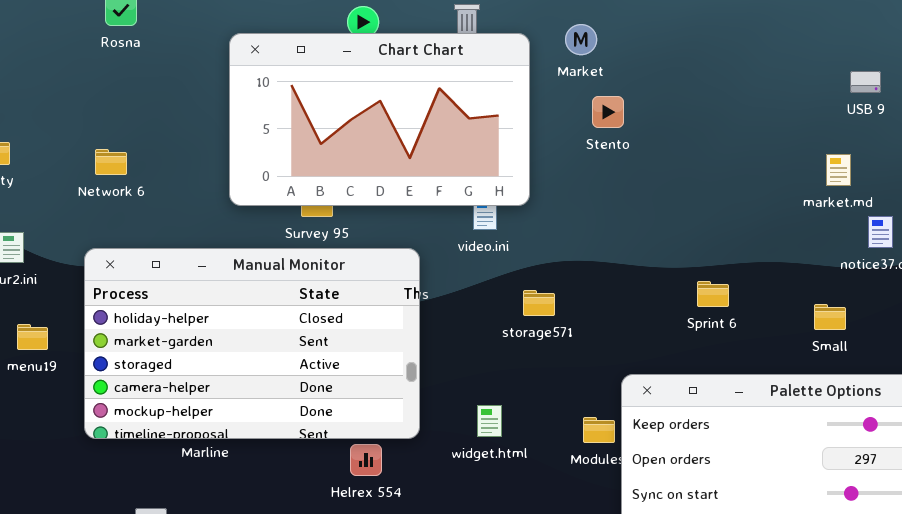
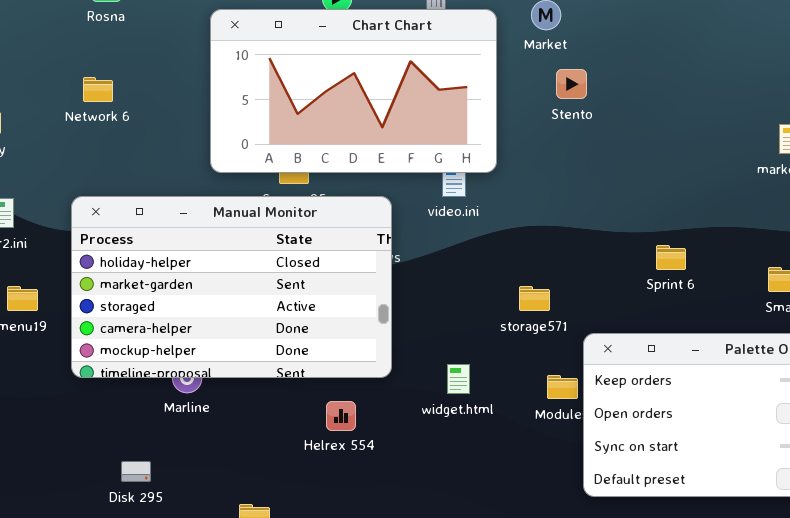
Network 6: [95,149,127,175] -> [83,77,113,102], moved
Manual Monitor: [84,248,420,439] -> [71,196,392,378], moved
storage571: [523,290,555,316] -> [519,286,550,311], moved

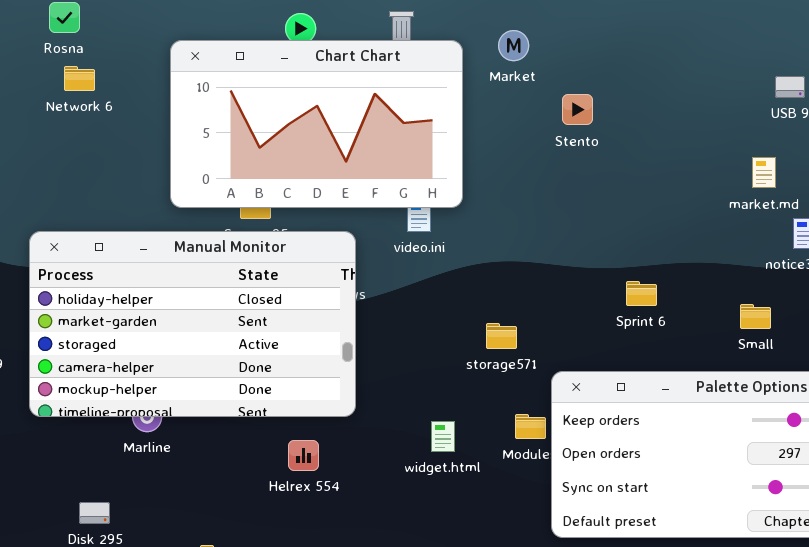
Stento: [556,69,587,99] -> [562,94,593,125], moved
Network 6: [83,77,113,102] -> [64,66,95,91], moved
widget.html: [447,364,470,394] -> [431,421,455,452], moved

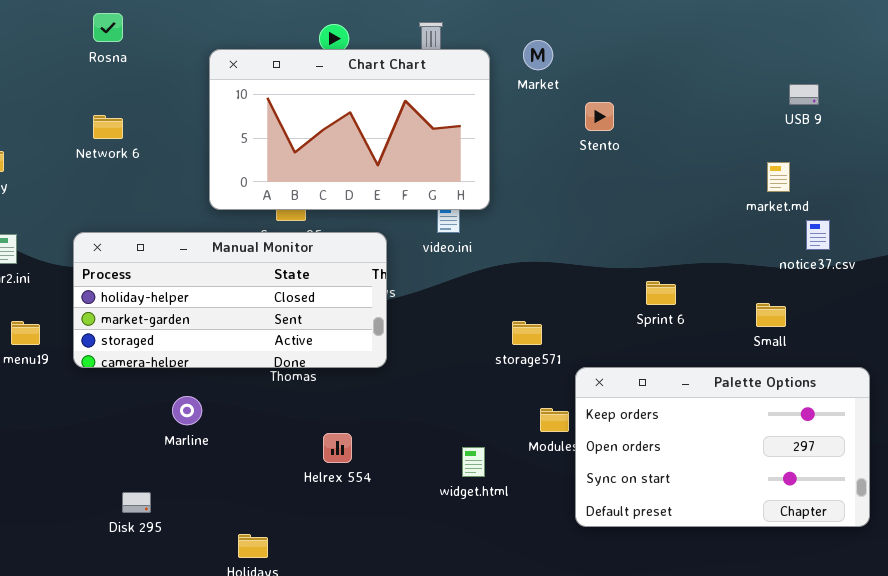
Network 6: [64,66,95,91] -> [93,115,123,139], moved
Manual Monitor: [29,231,356,417] -> [73,232,387,368], resized
widget.html: [431,421,455,452] -> [462,447,485,477], moved

